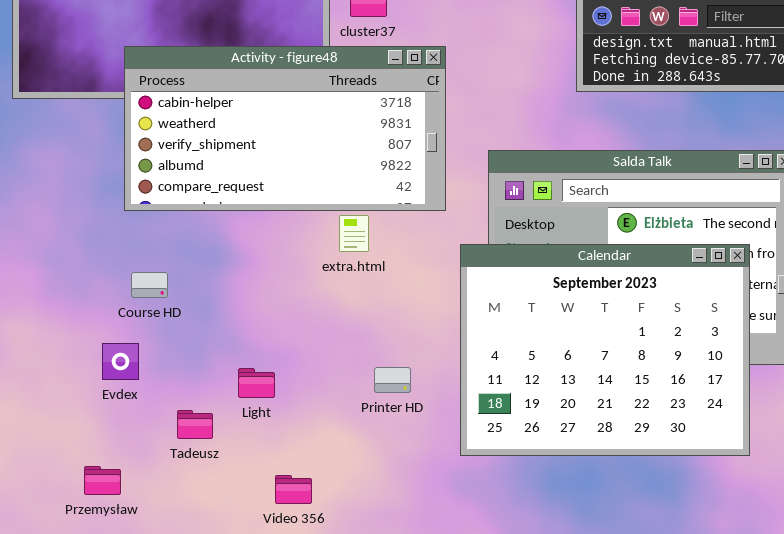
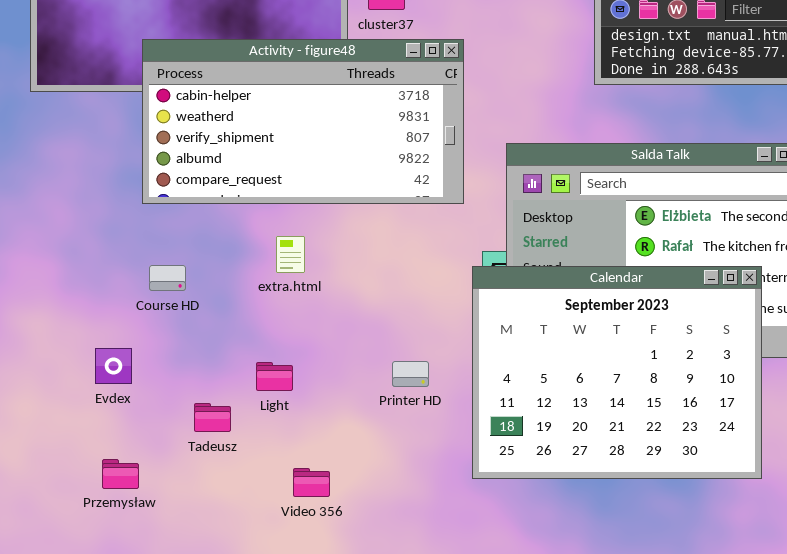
extra.html: [339,215,369,252] -> [276,236,305,273], moved
Calendar: [460,244,750,456] -> [472,266,762,479], moved
Evdex: [102,343,139,380] -> [95,348,132,384], moved

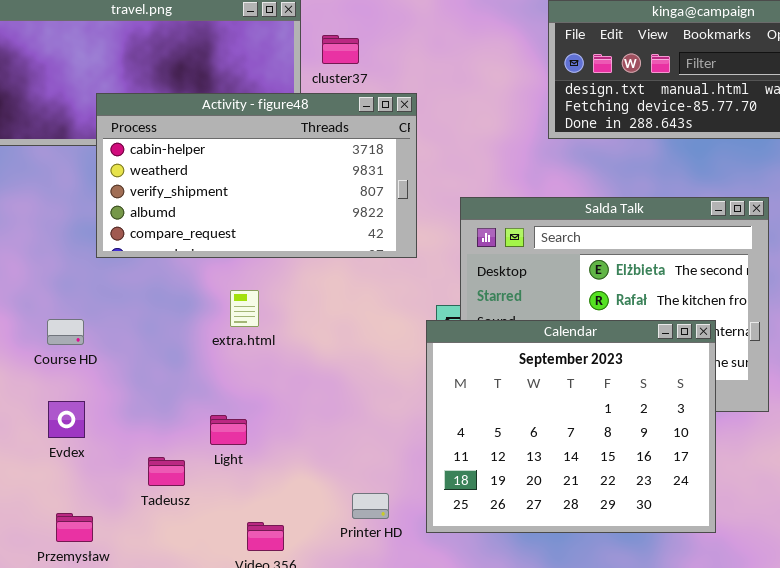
Course HD: [149,265,186,291] -> [47,319,84,345], moved
Printer HD: [392,361,429,387] -> [352,493,389,519], moved

